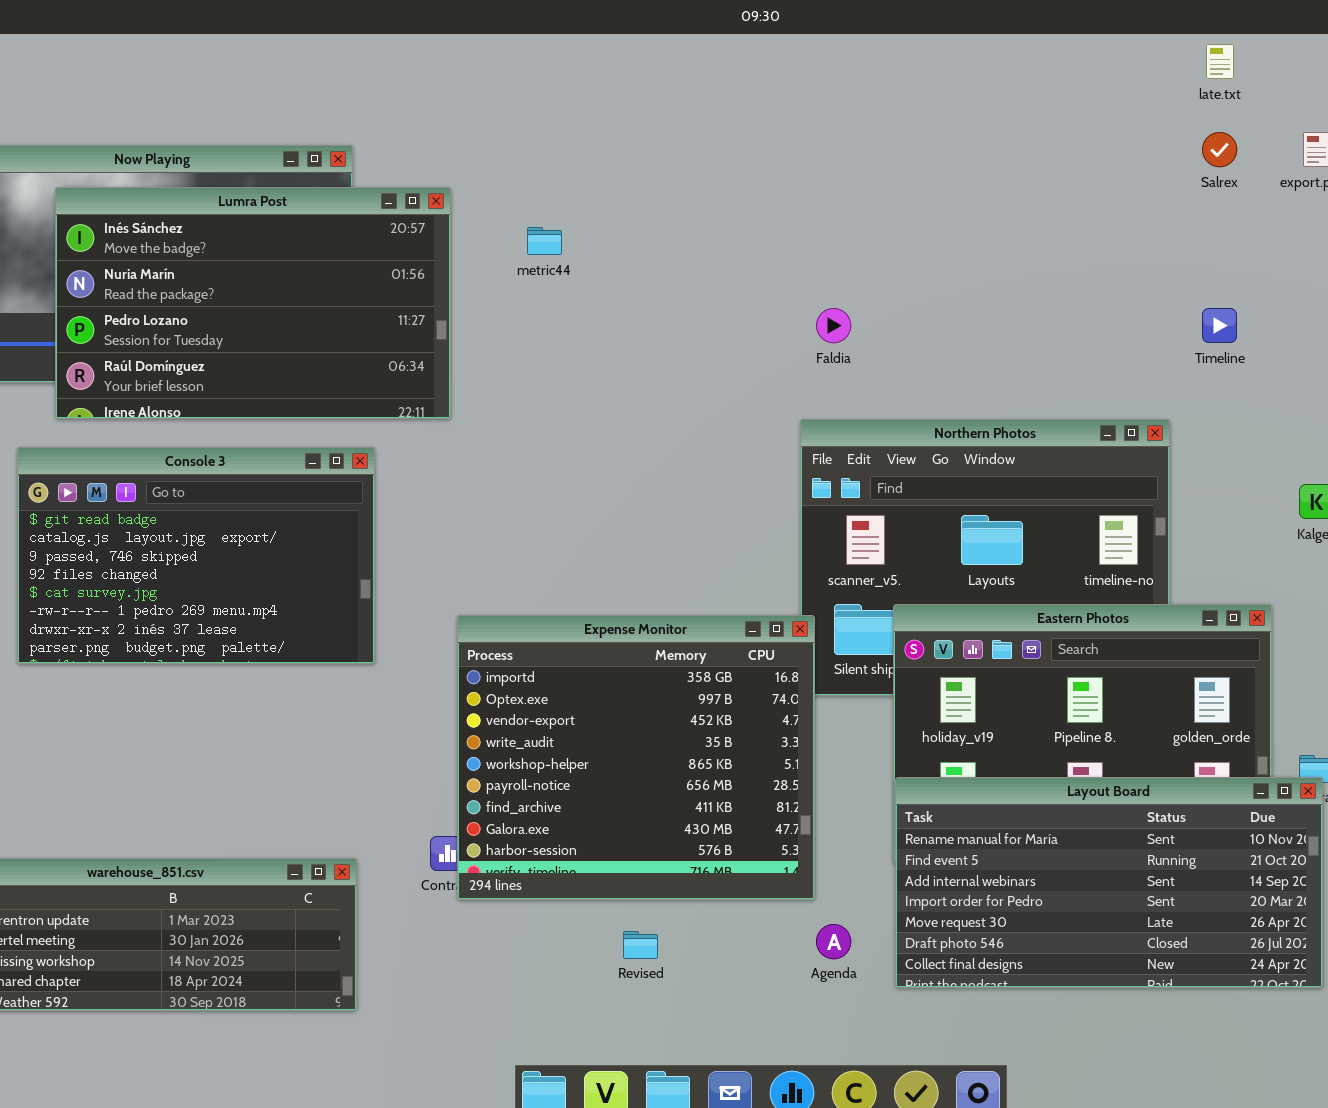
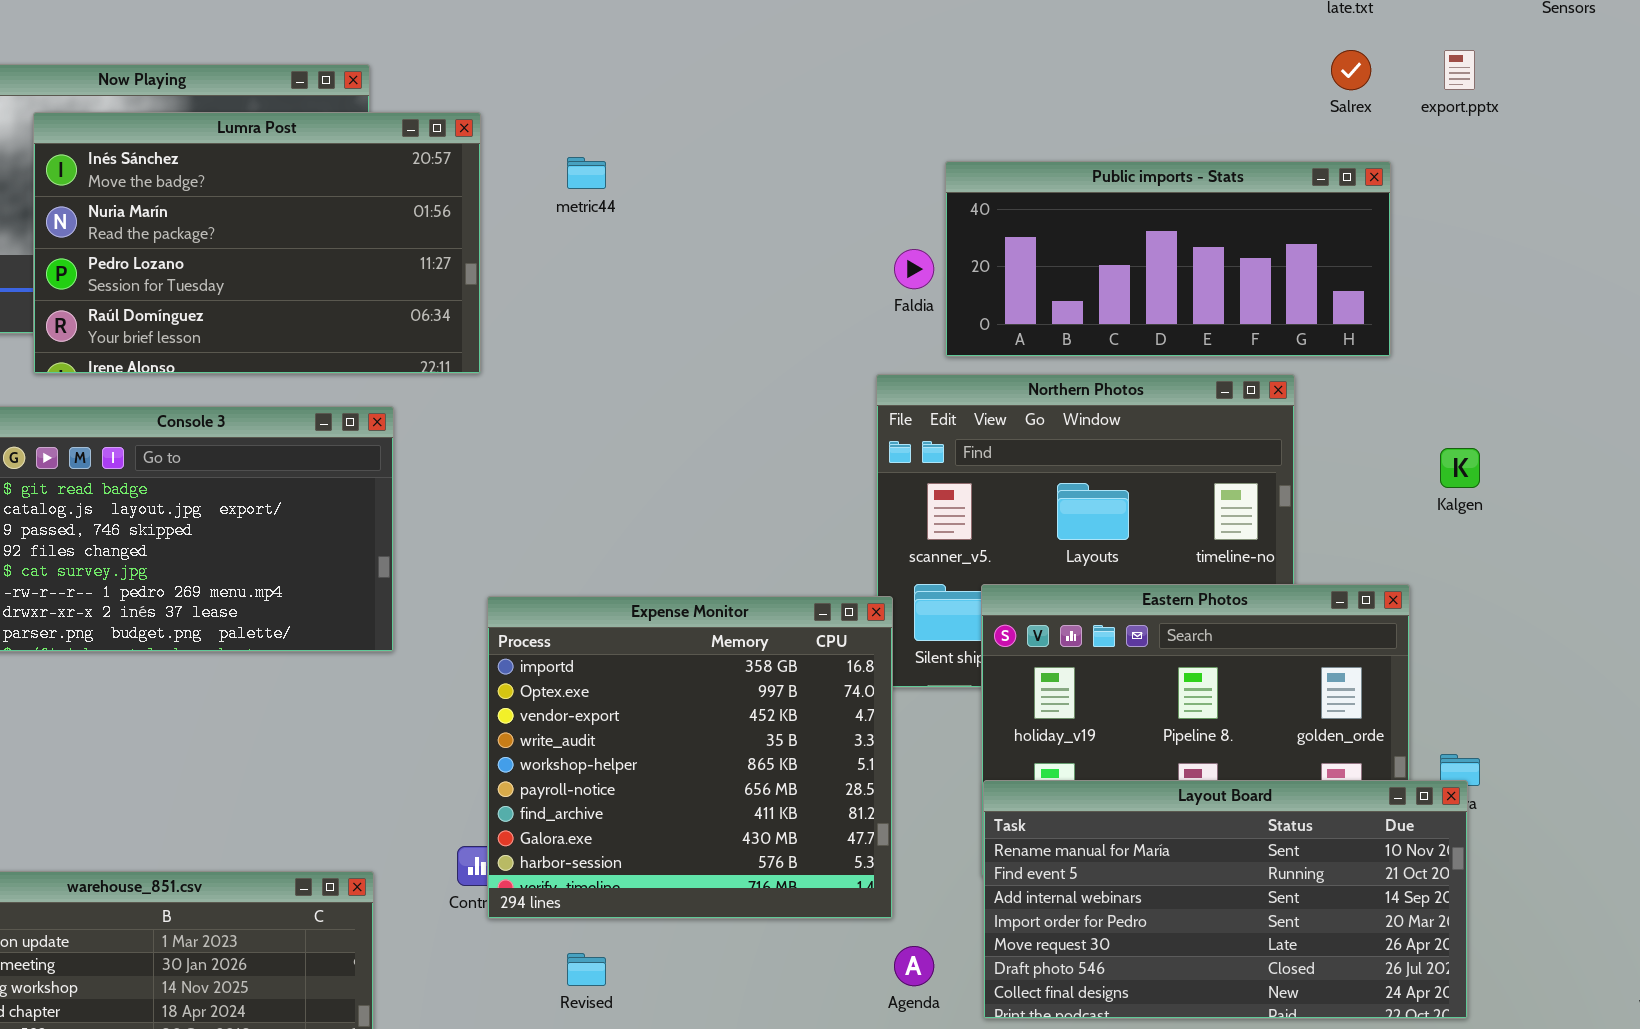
Public imports - Stats: none -> [945,161,1391,357], opened
Revised: [623,931,658,959] -> [567,953,606,986], moved

